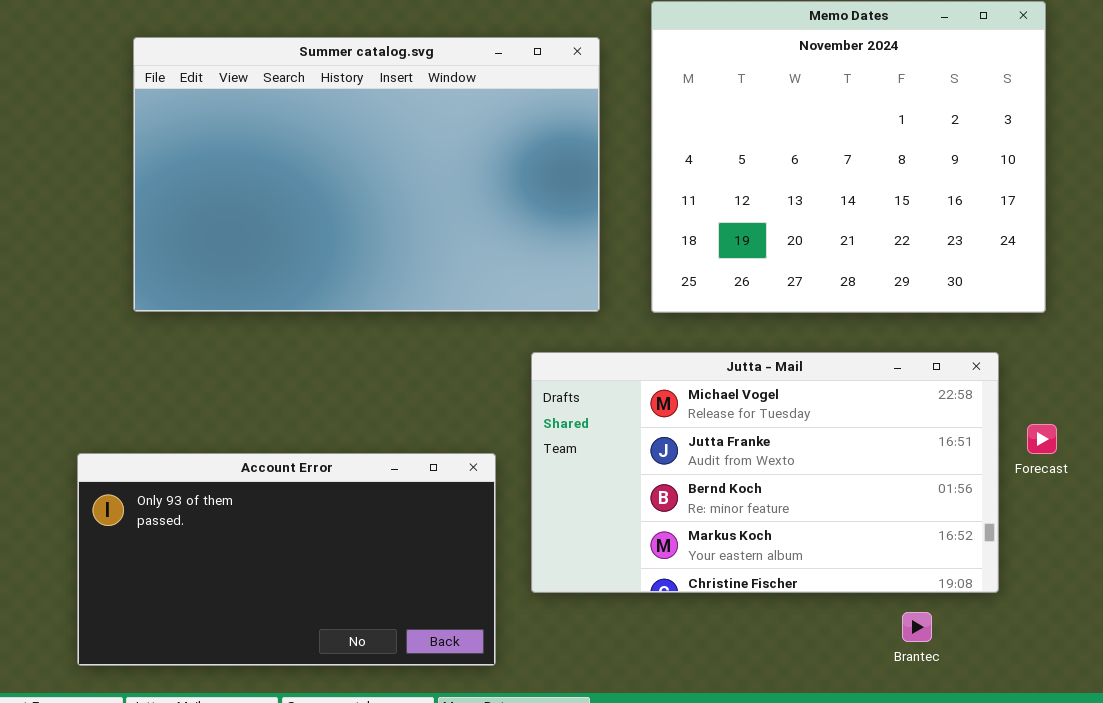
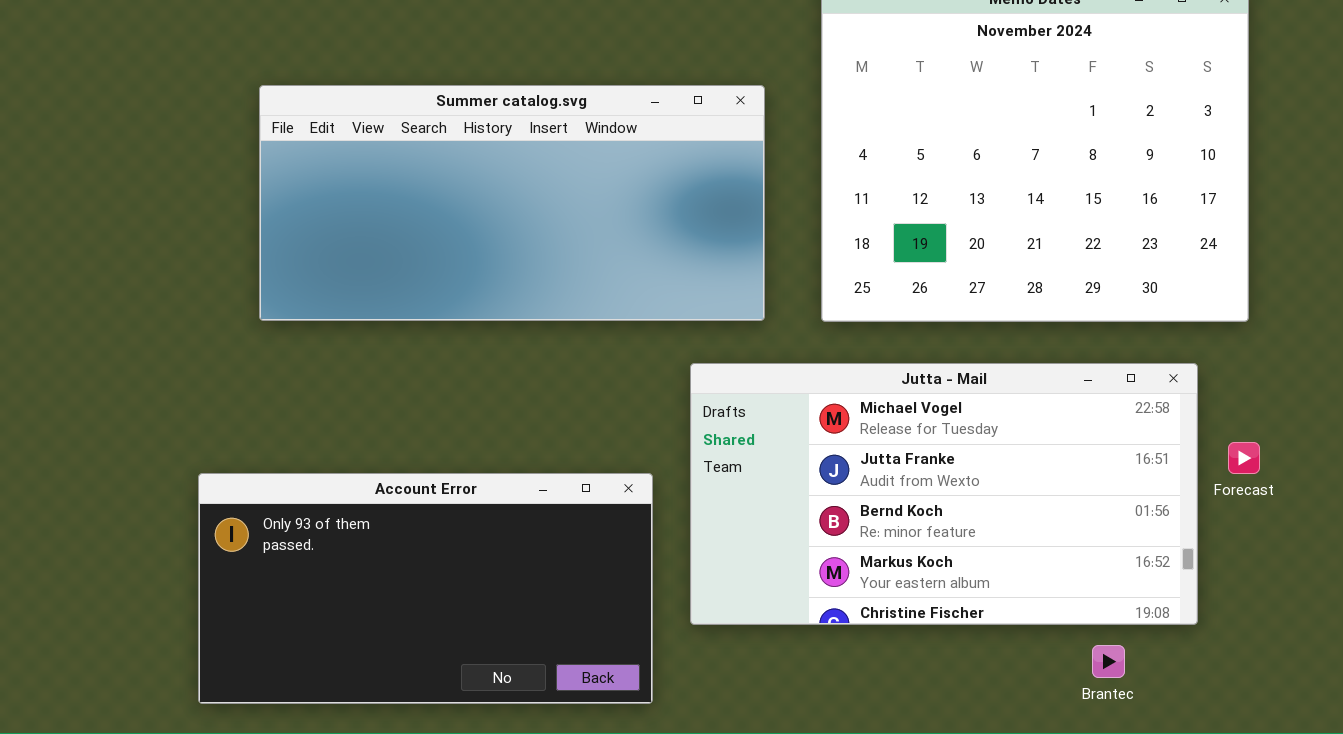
Summer catalog.svg: [133,37,600,312] -> [259,85,765,321], resized

